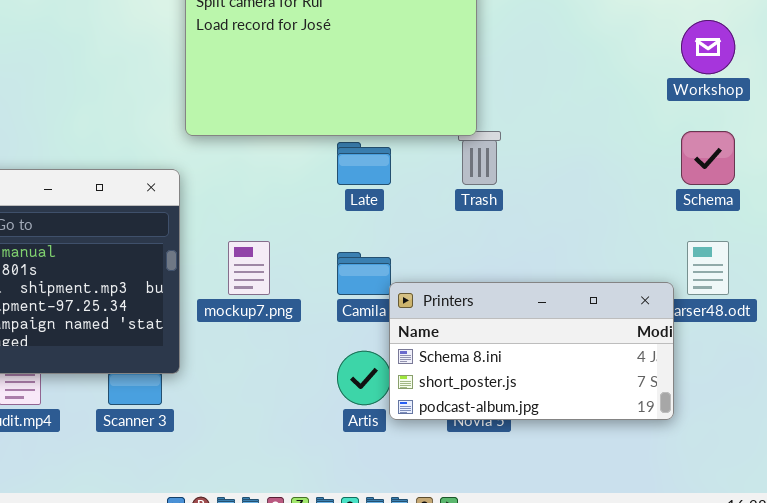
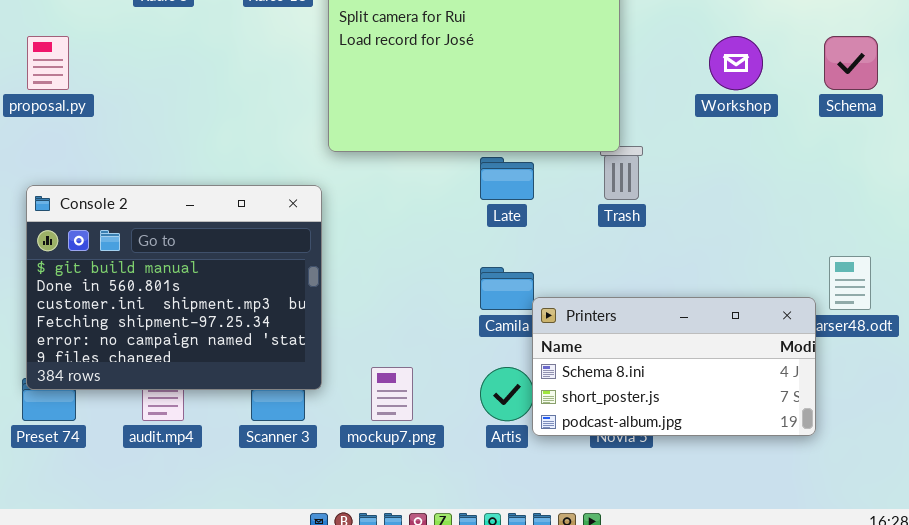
Workshop: [681,20,735,74] -> [709,36,763,90], moved
Schema: [681,131,735,185] -> [824,36,878,90], moved
mockup7.png: [228,241,270,295] -> [371,367,413,421], moved

